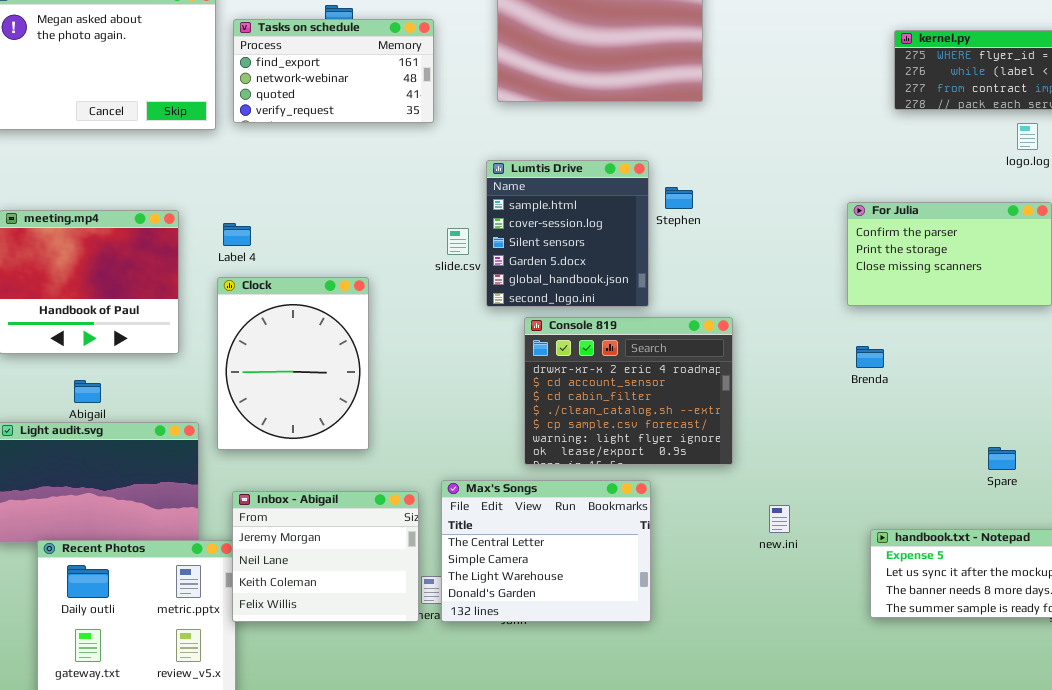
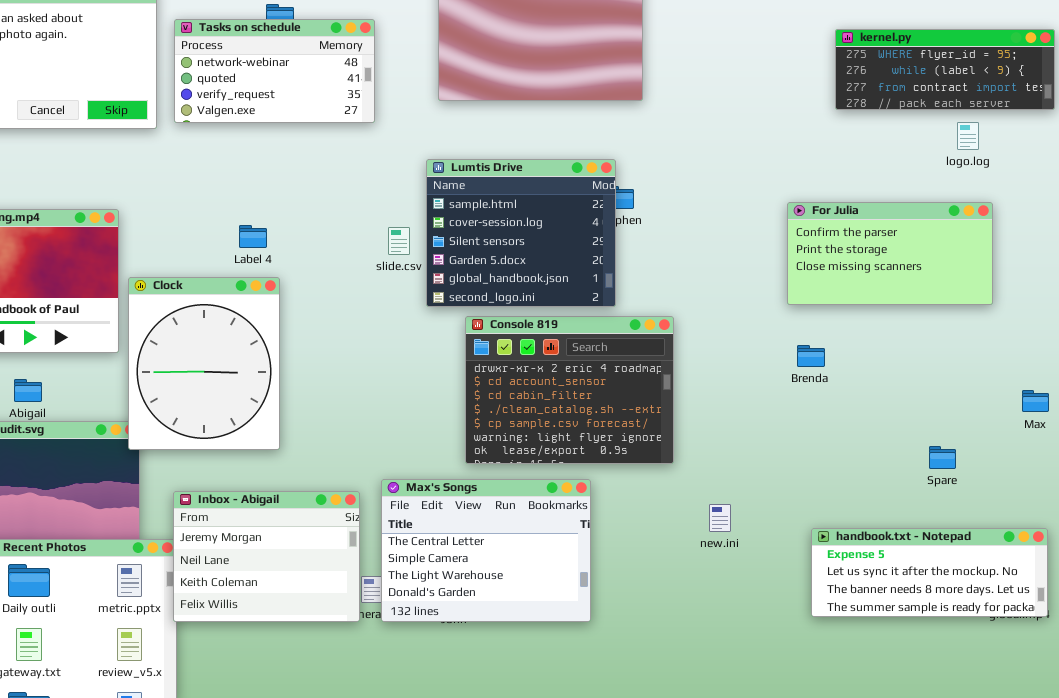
Tasks on schedule: [233,19,434,123] -> [174,19,375,123], scrolled down 1 row
Lumtis Drive: [486,160,649,307] -> [426,159,616,307], resized
Label 4: [223,223,251,246] -> [239,225,267,248], moved
Clock: [217,277,369,450] -> [128,277,280,450], moved

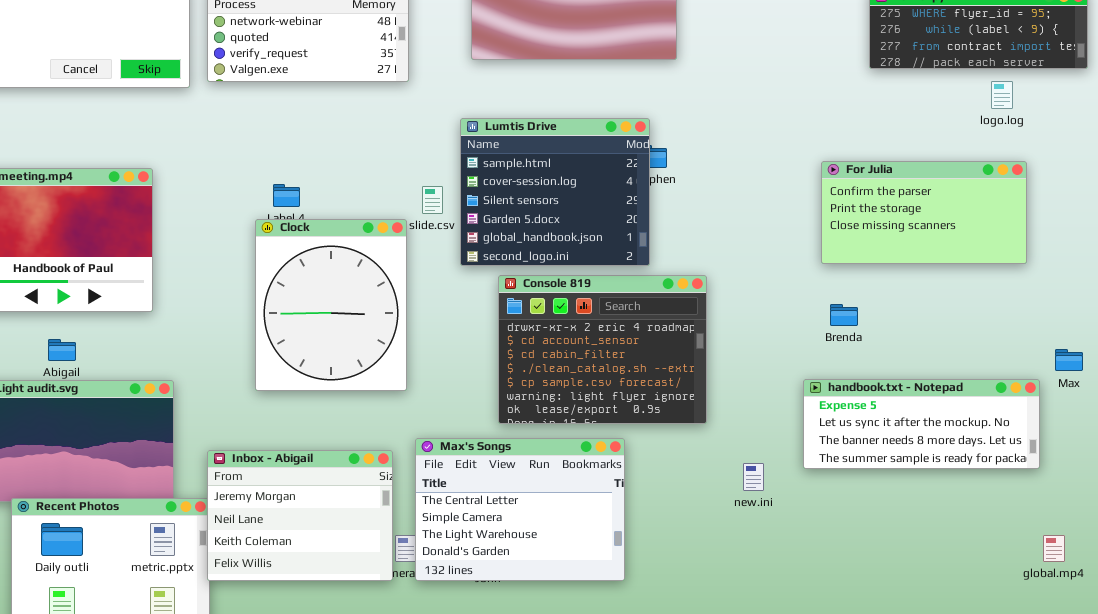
Clock: [128,277,280,450] -> [255,219,407,391], moved
handbook.txt - Notepad: [811,528,1048,617] -> [803,379,1040,469], moved

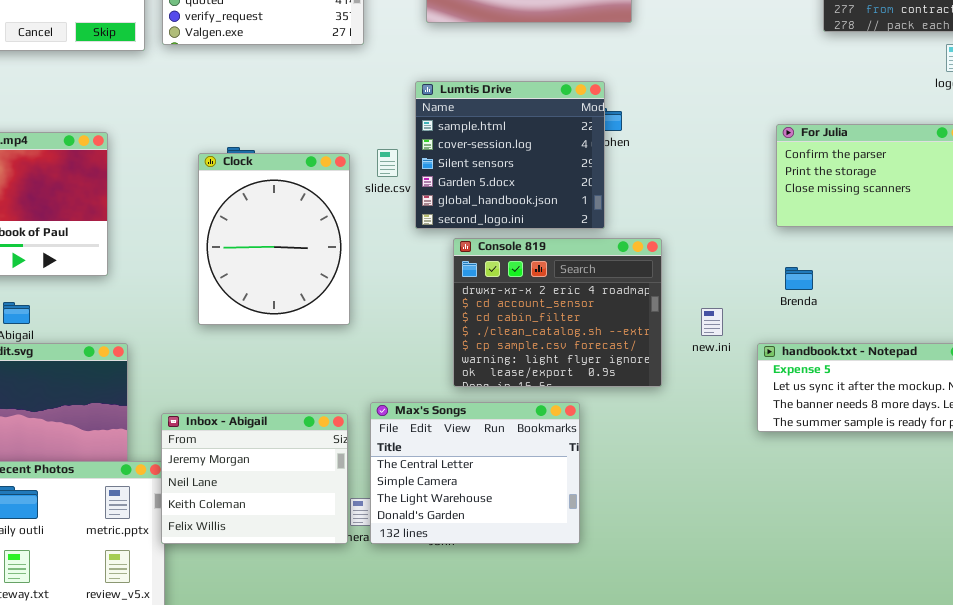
Clock: [255,219,407,391] -> [198,153,350,325], moved
new.ini: [743,463,764,491] -> [701,308,723,336], moved

